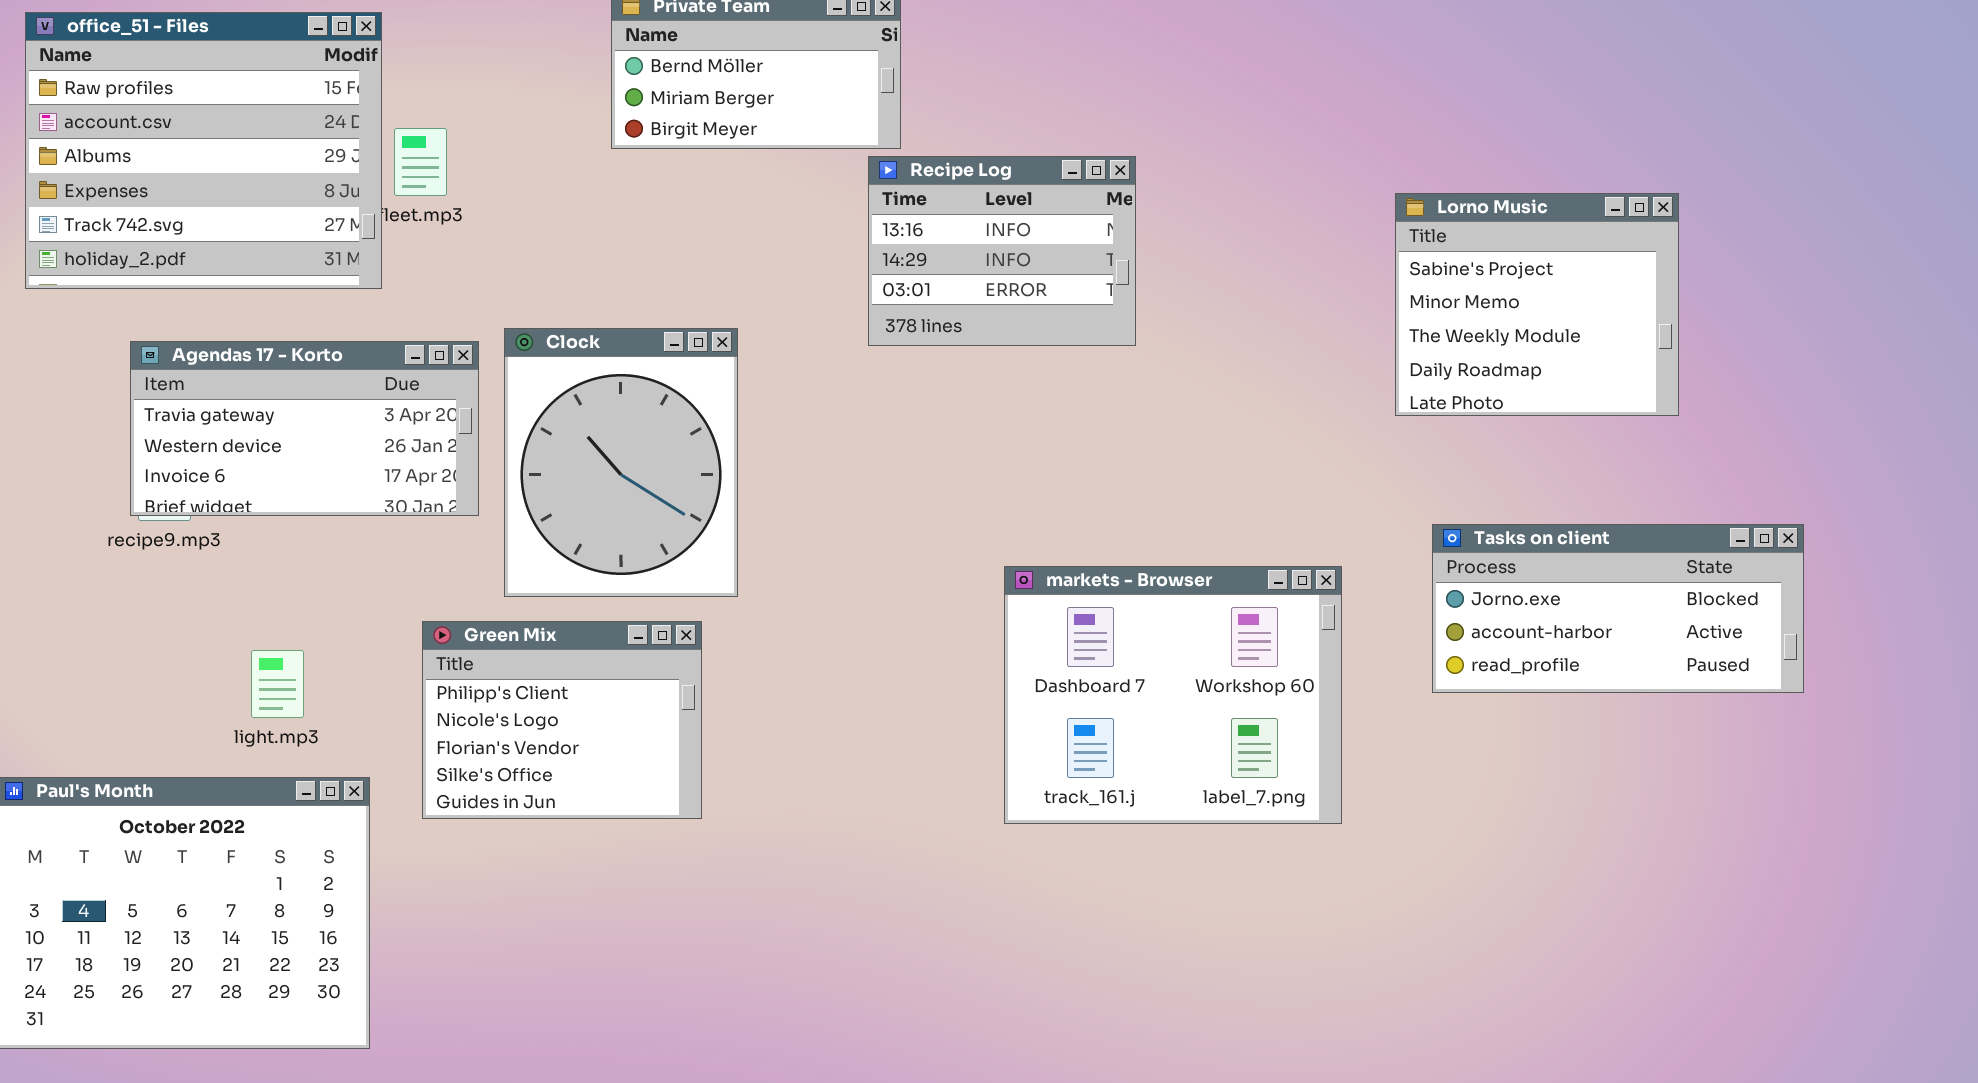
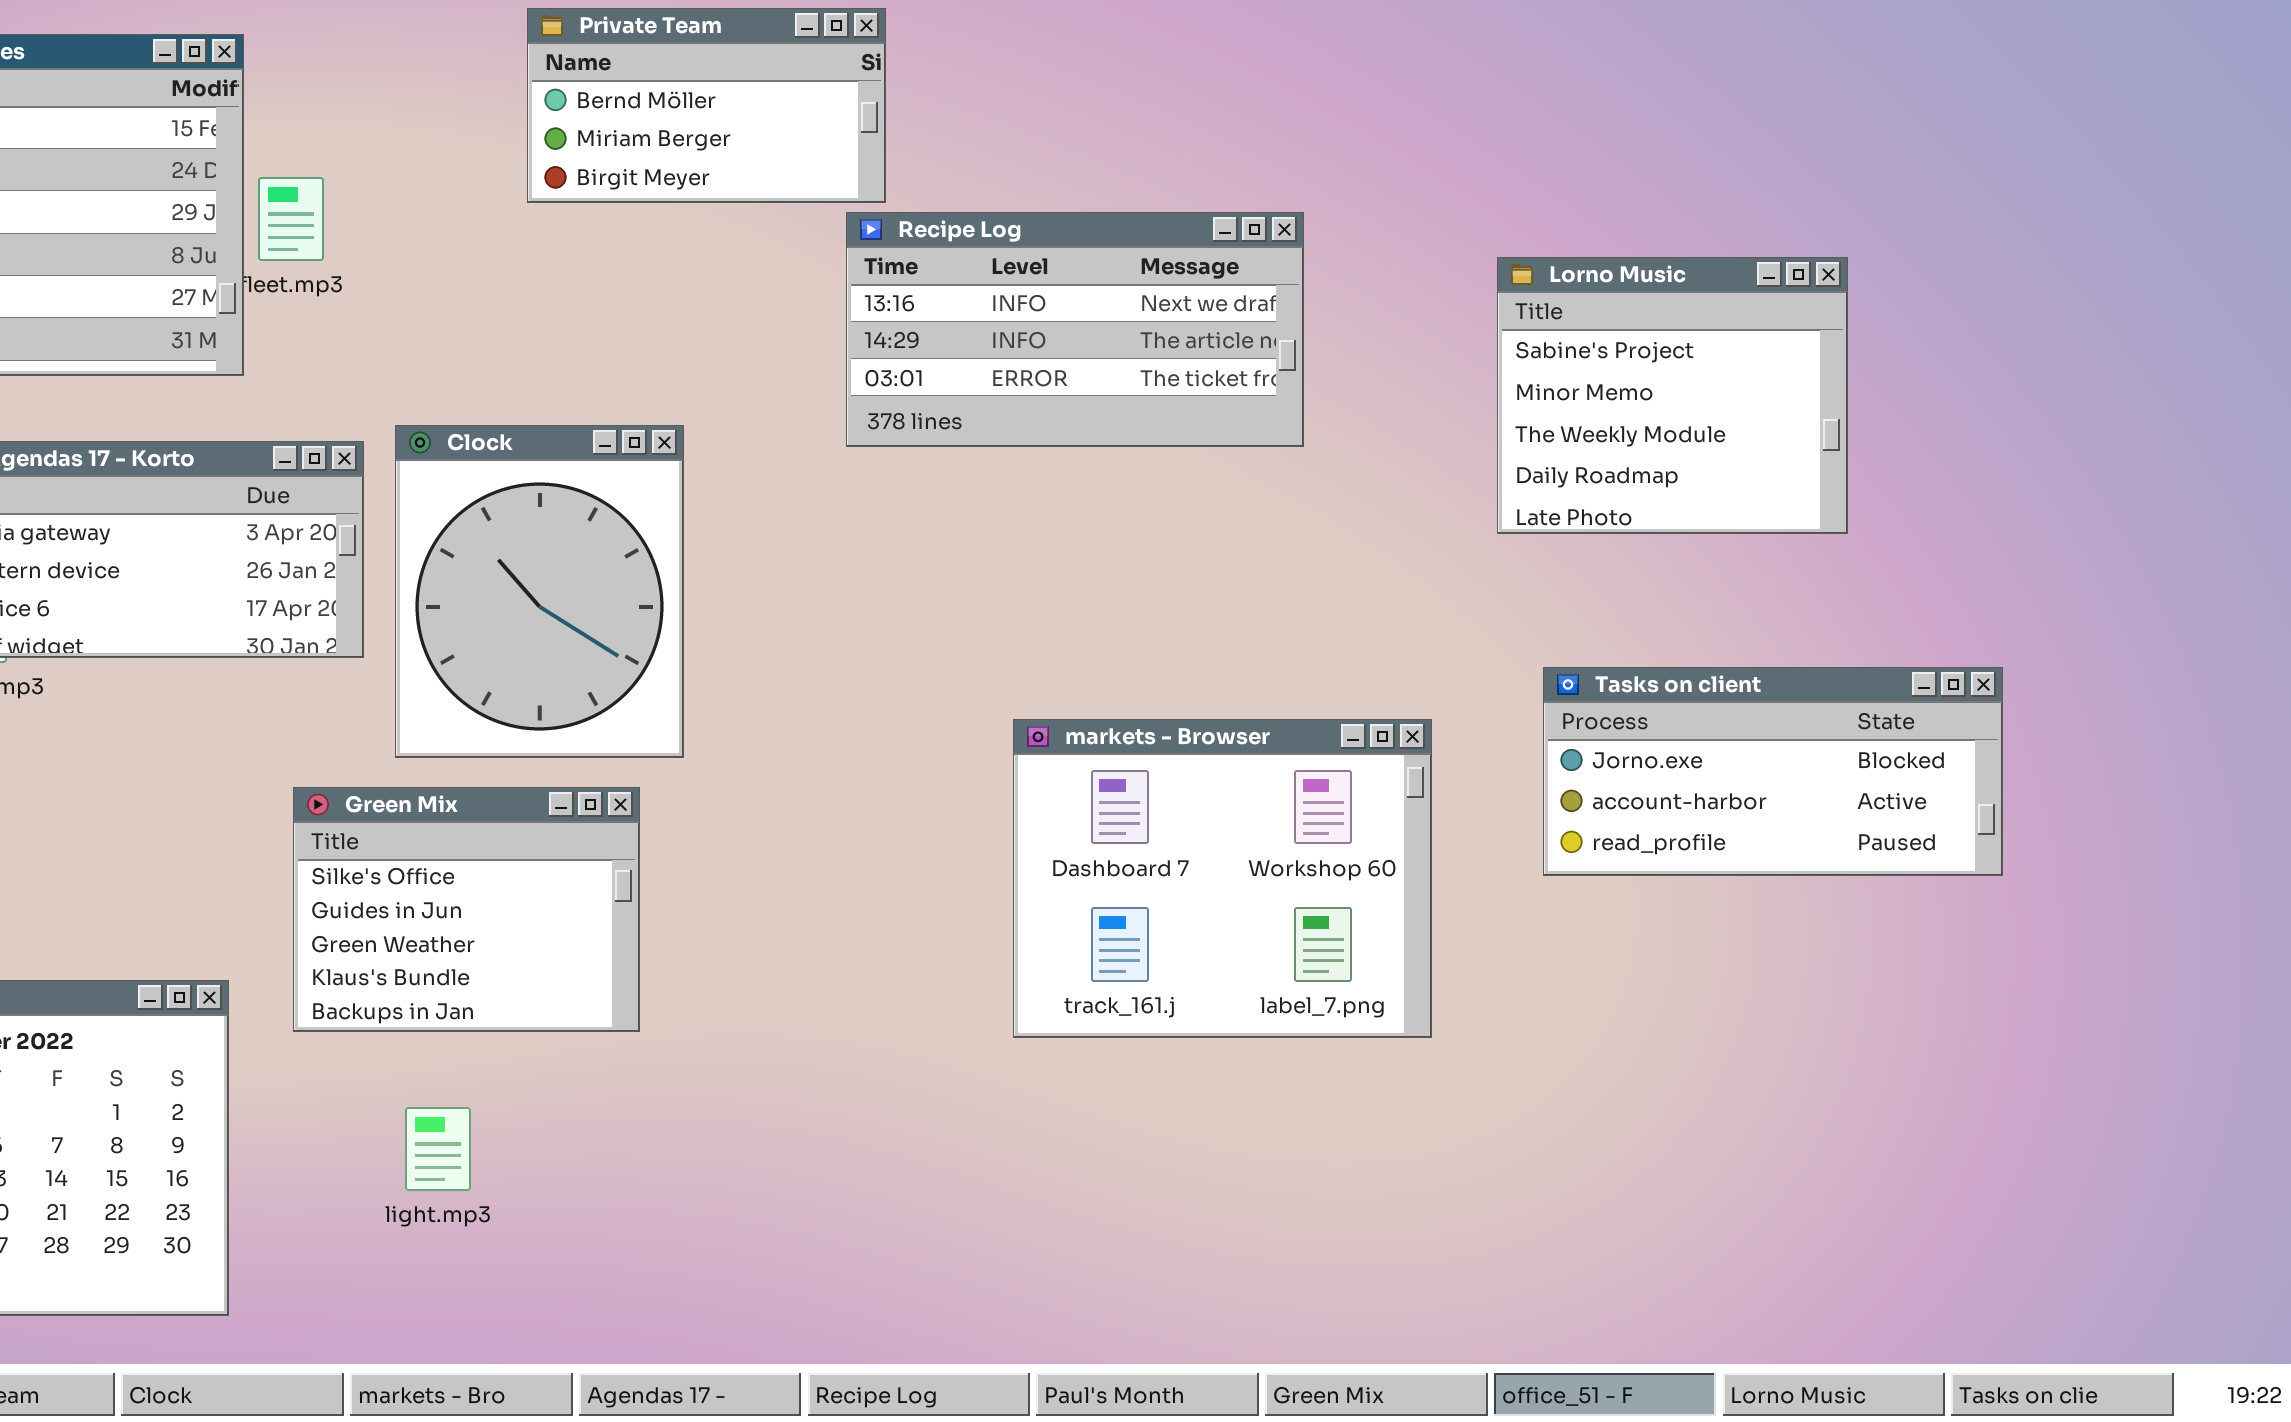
Recipe Log: [868,156,1136,346] -> [846,212,1304,447], resized
Green Mix: [422,621,702,819] -> [293,787,640,1032], scrolled down 3 rows
light.mp3: [251,650,304,718] -> [405,1107,471,1191], moved

